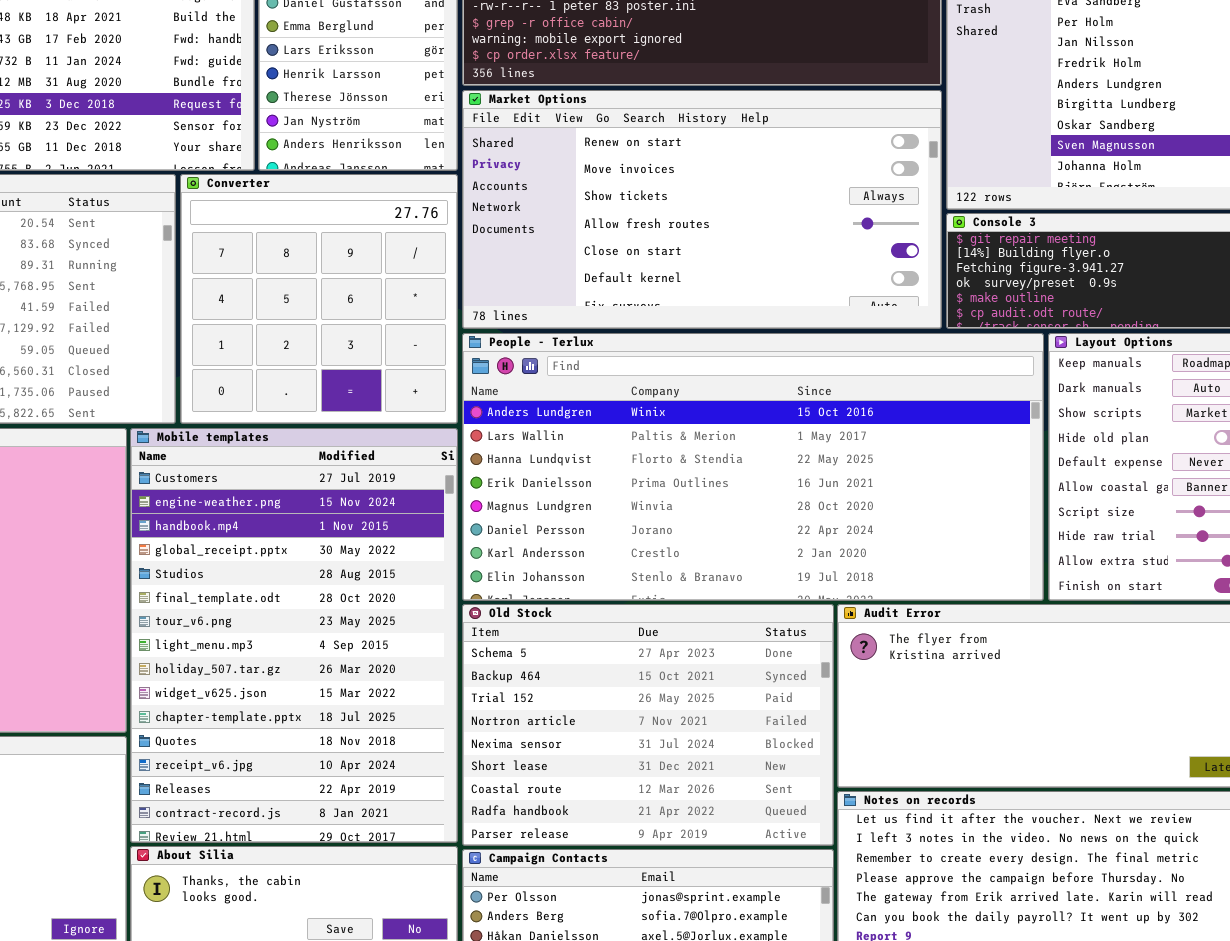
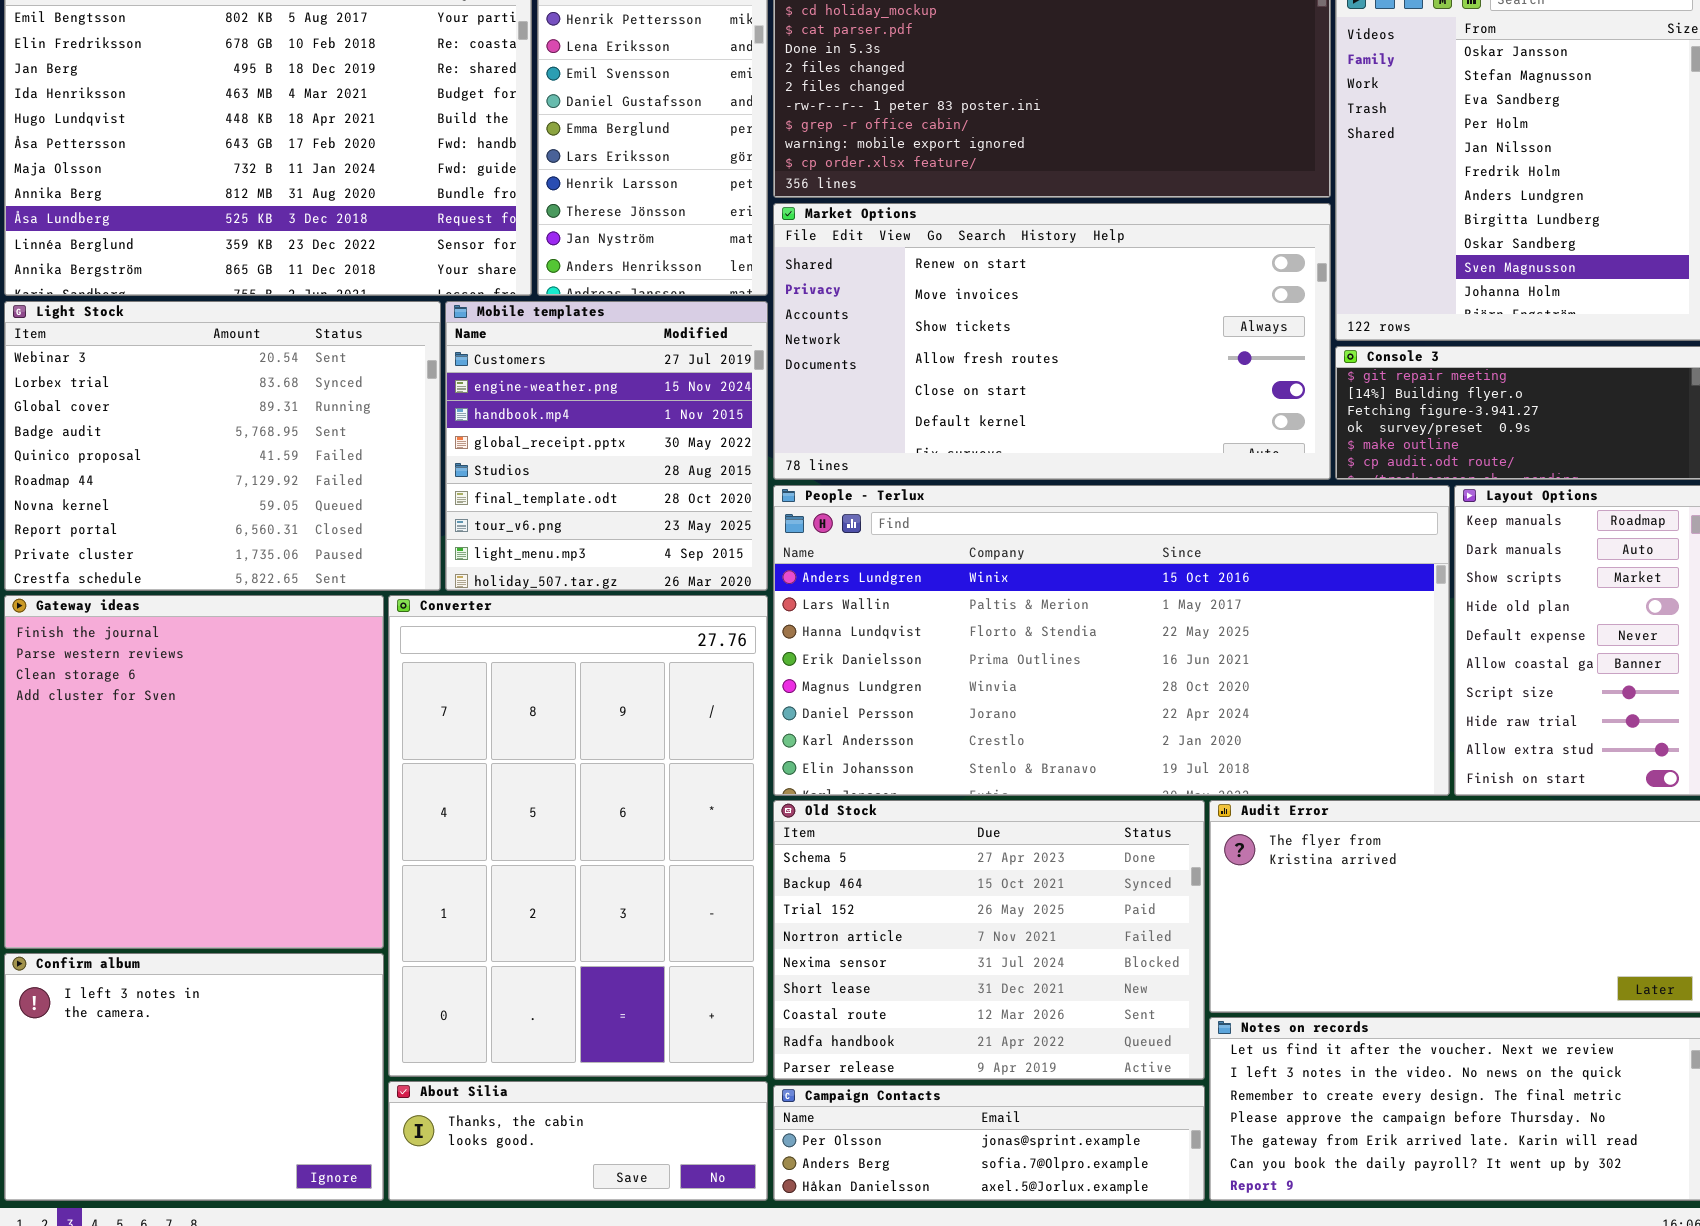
Converter: [180,174,458,424] -> [388,595,768,1077], moved, resized
Mobile templates: [130,428,458,843] -> [445,301,768,591], moved, resized

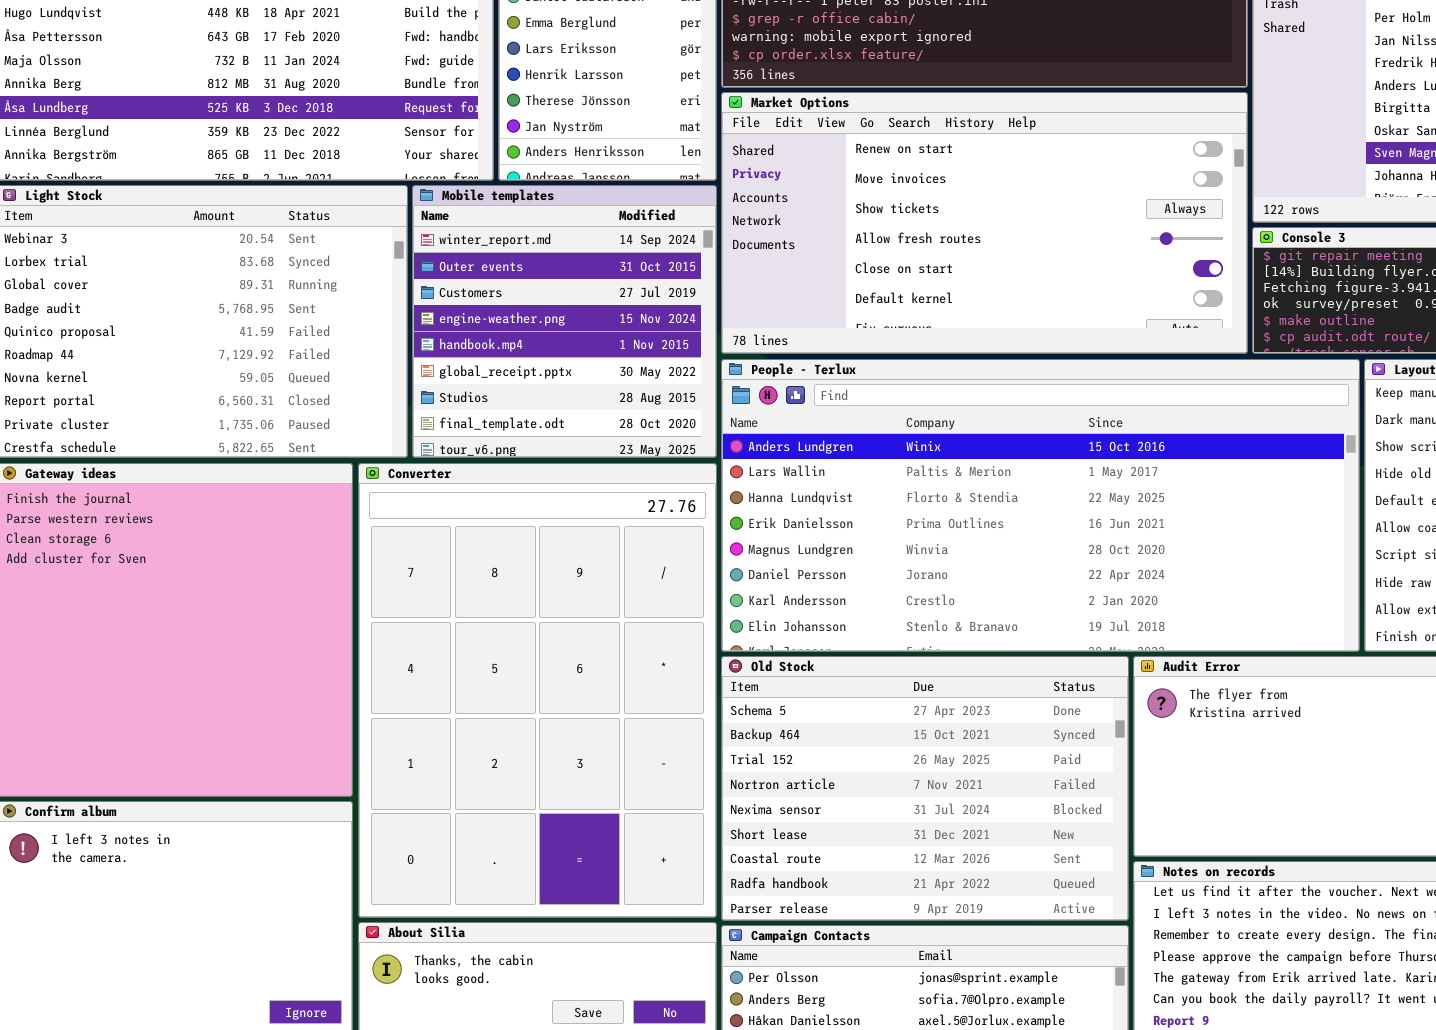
Mobile templates: [445,301,768,591] -> [412,185,717,458], scrolled up 2 rows

